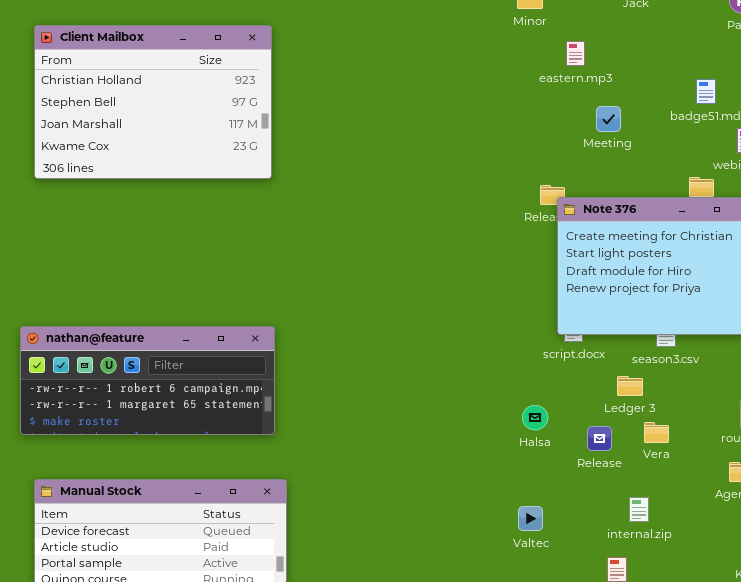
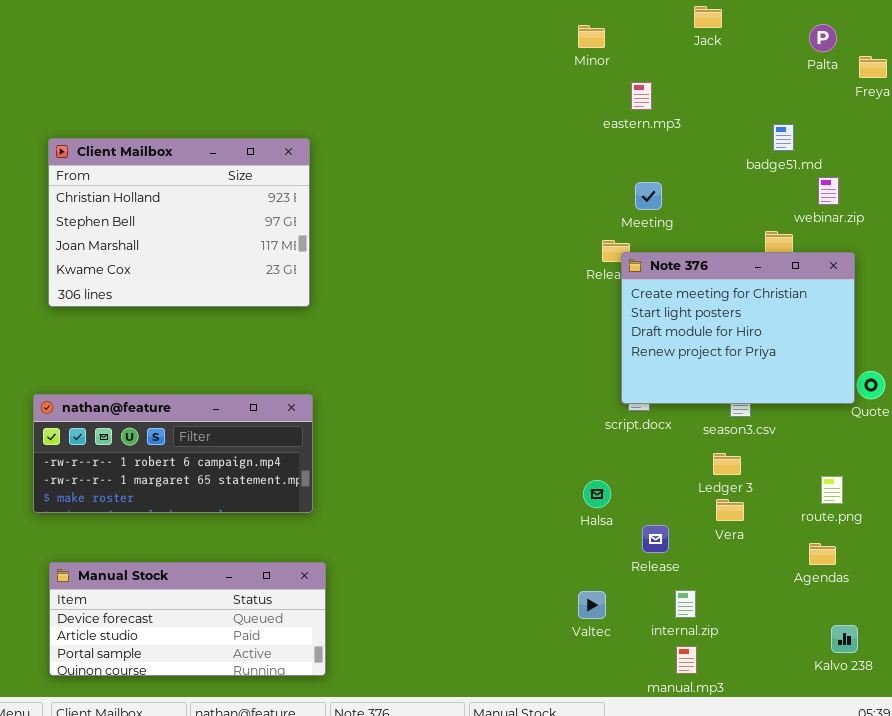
Client Mailbox: [34,25,272,179] -> [48,138,310,307], moved
Meeting: [596,106,621,132] -> [635,182,662,210], moved
Ledger 3: [617,376,643,396] -> [713,453,741,475], moved
Release: [587,426,612,451] -> [642,525,669,553], moved
internal.zip: [629,497,649,522] -> [675,590,696,618], moved

